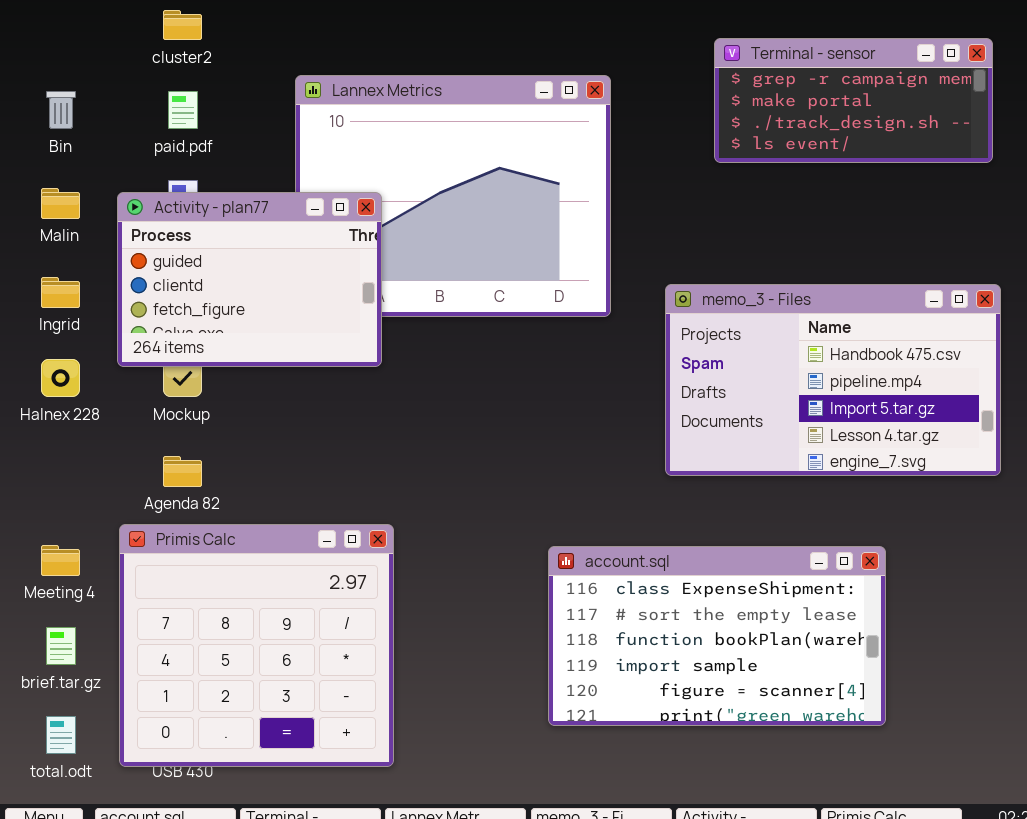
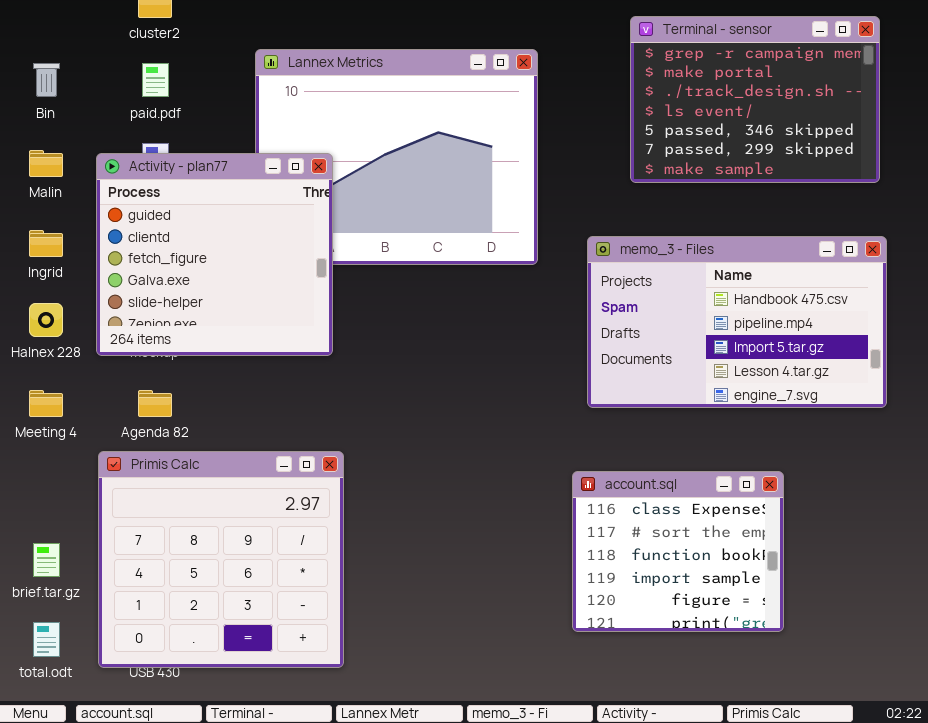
Terminal - sensor: [714,38,993,163] -> [630,16,880,183], resized
Activity - plan77: [117,192,382,367] -> [96,153,333,356], resized
Meeting 4: [41,545,80,576] -> [29,390,63,417], moved
account.sql: [548,546,886,726] -> [572,471,784,632], resized

